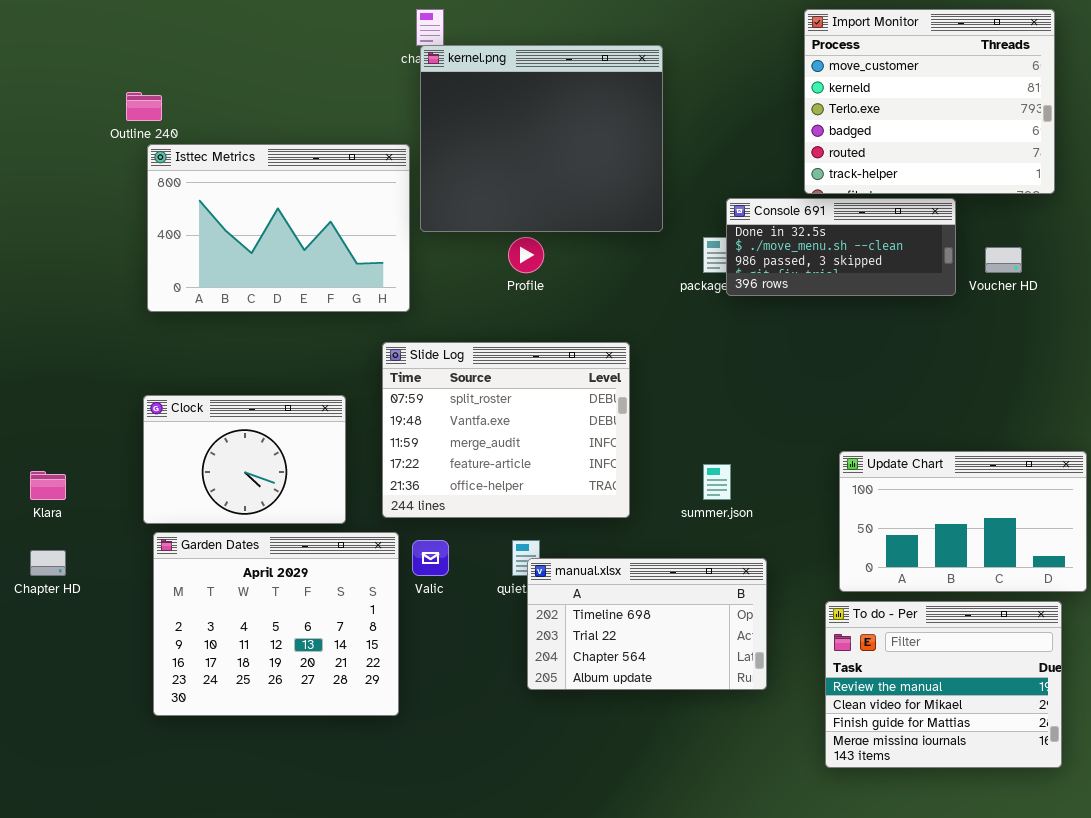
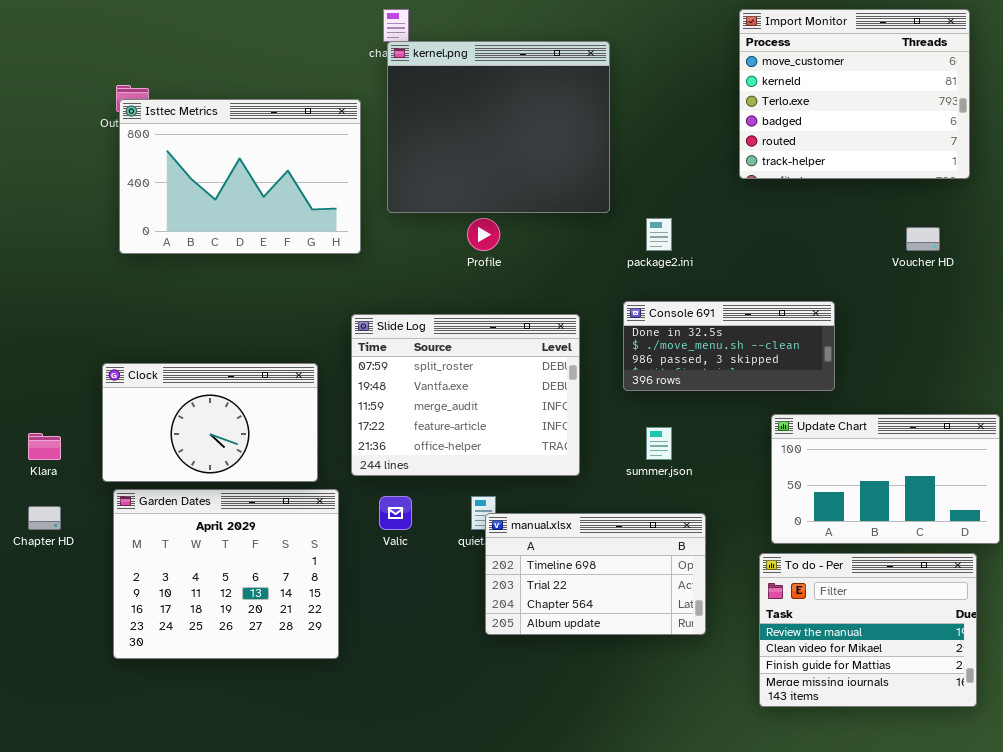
Isttec Metrics: [147,144,410,312] -> [119,99,361,254], moved
Console 691: [726,198,956,296] -> [623,301,835,391], moved
Clock: [143,395,346,524] -> [102,363,318,482], resized
Garden Dates: [153,532,399,716] -> [113,489,339,659], moved

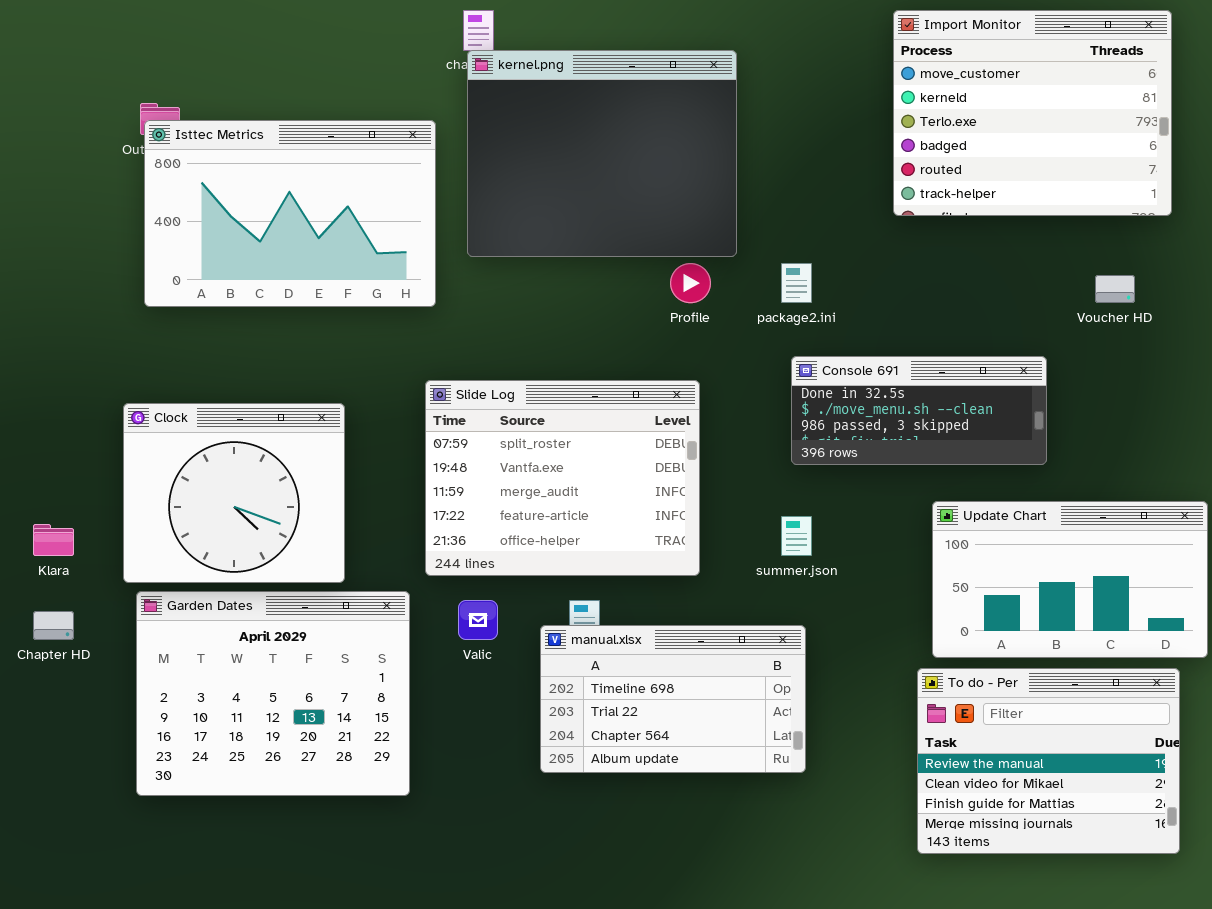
Profile: [467,218,500,251] -> [670,263,711,303], moved
Console 691: [623,301,835,391] -> [791,356,1047,465], moved
Clock: [102,363,318,482] -> [123,403,345,583], resized
manual.xlsx: [485,513,706,635] -> [540,625,806,773], moved

